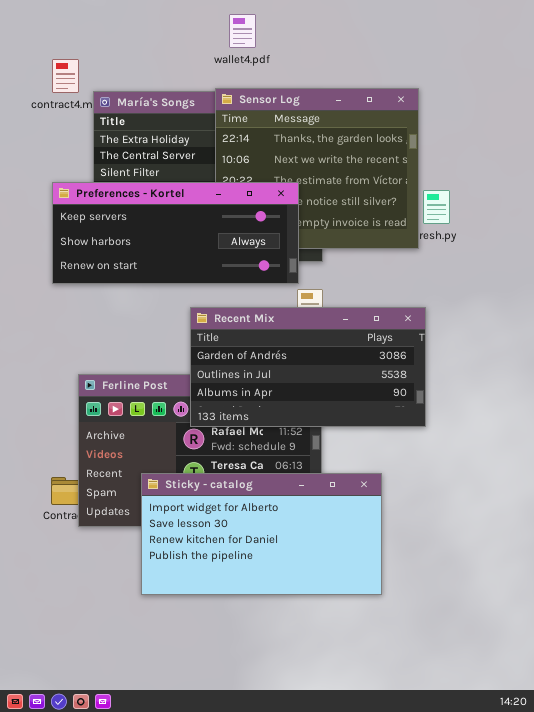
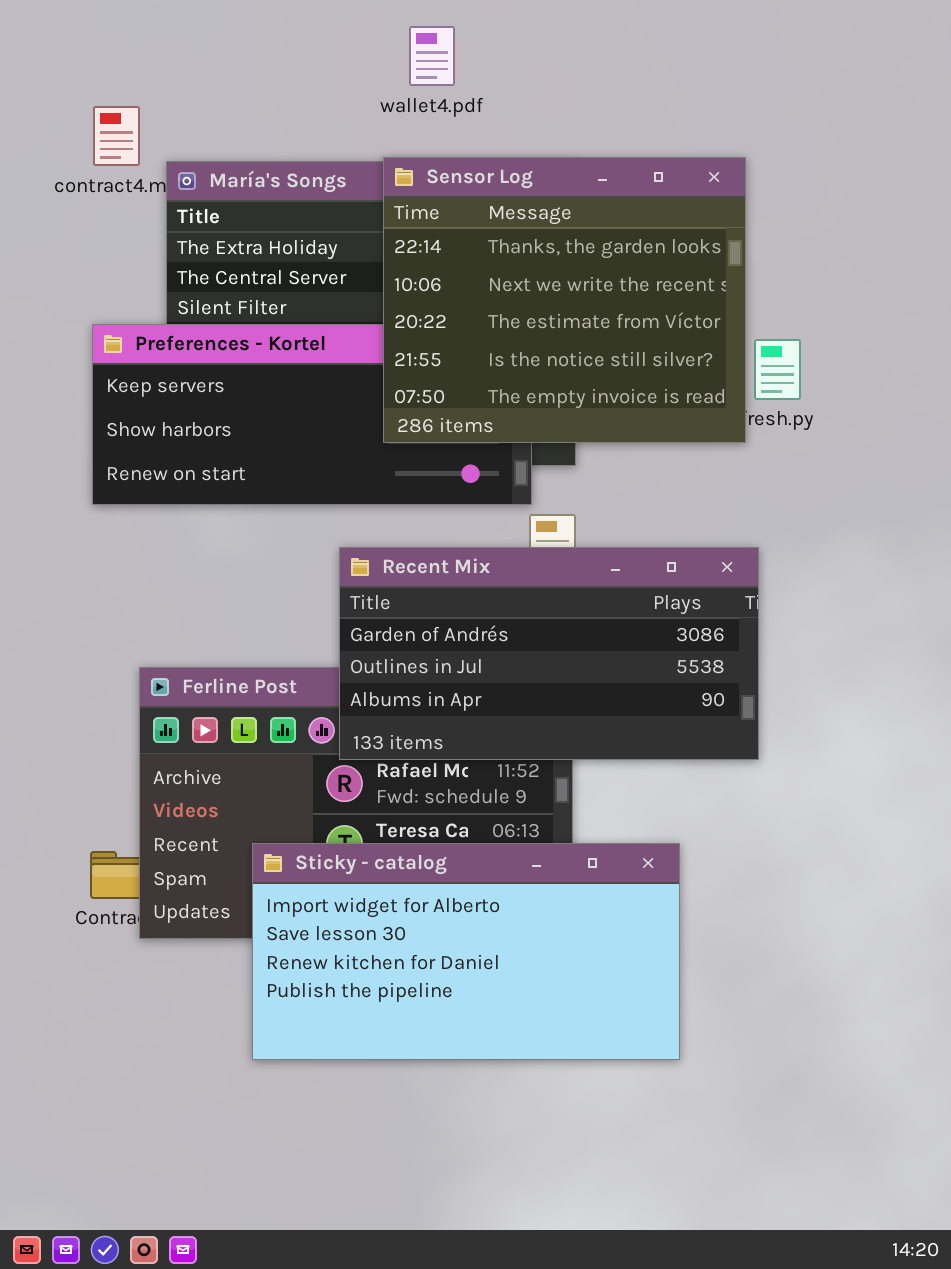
Sensor Log: [215,88,419,249] -> [383,157,746,443], raised

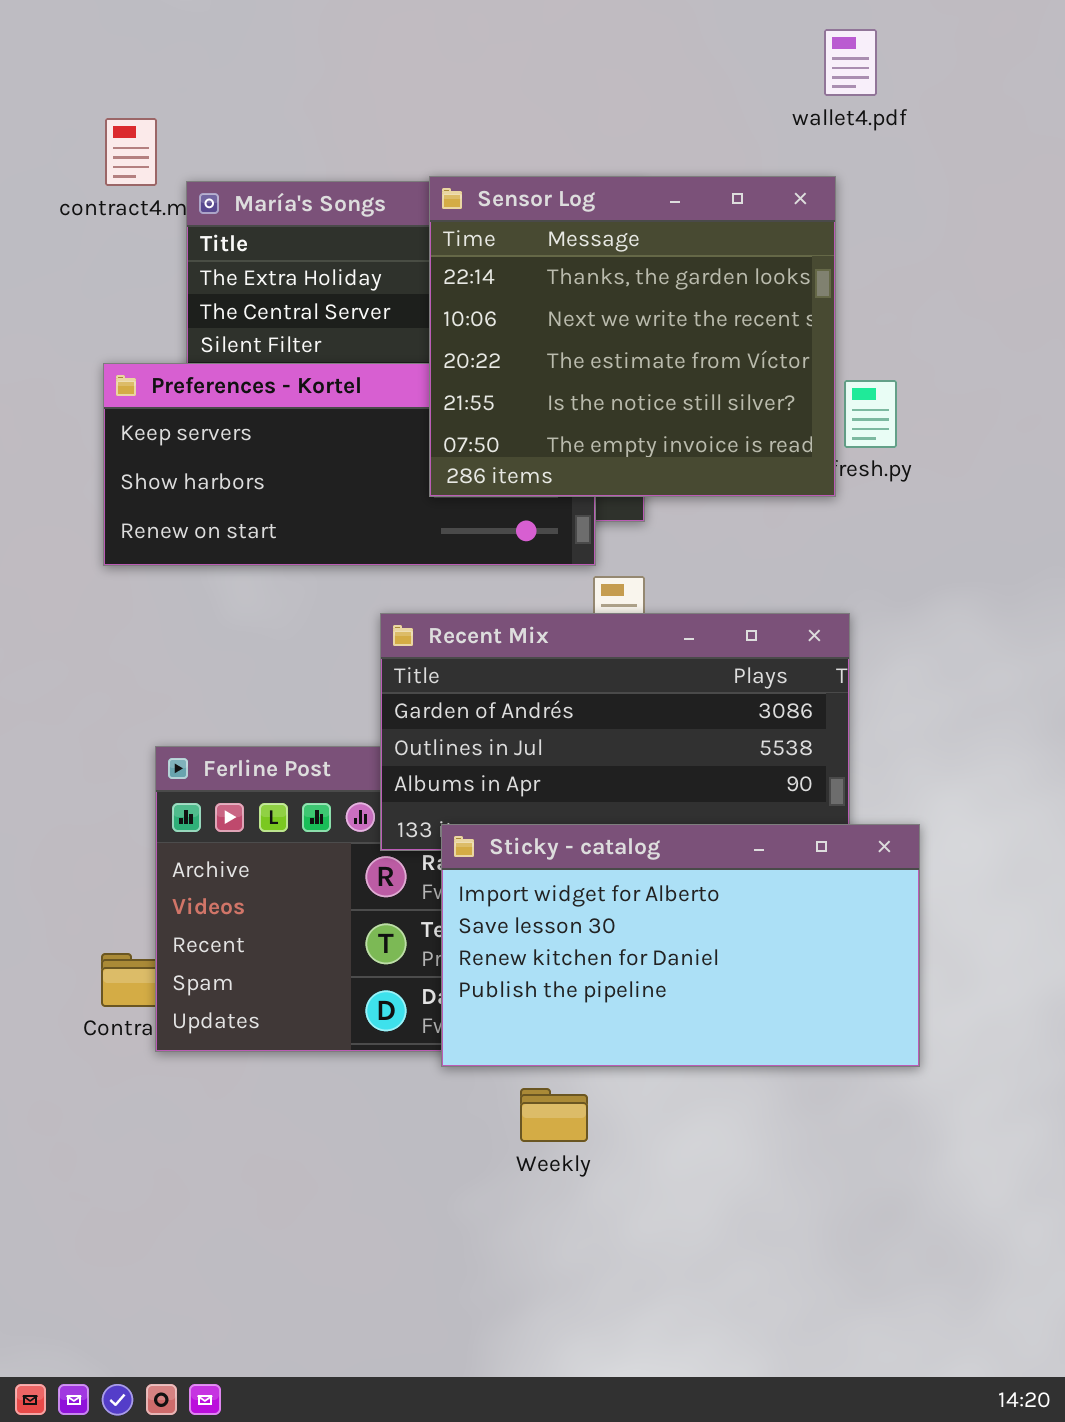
wallet4.pdf: [409,26,455,86] -> [824,29,877,96], moved
Sticky - catalog: [252,843,680,1060] -> [441,824,920,1067], moved

